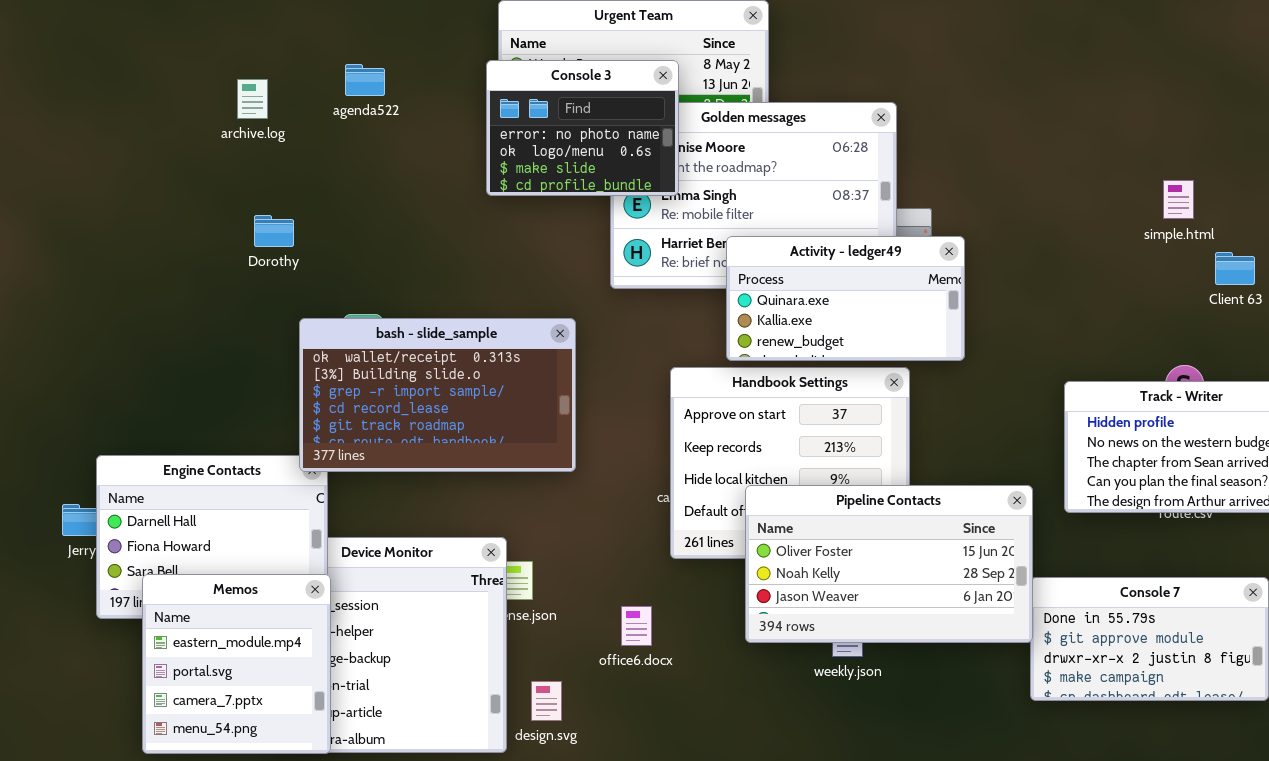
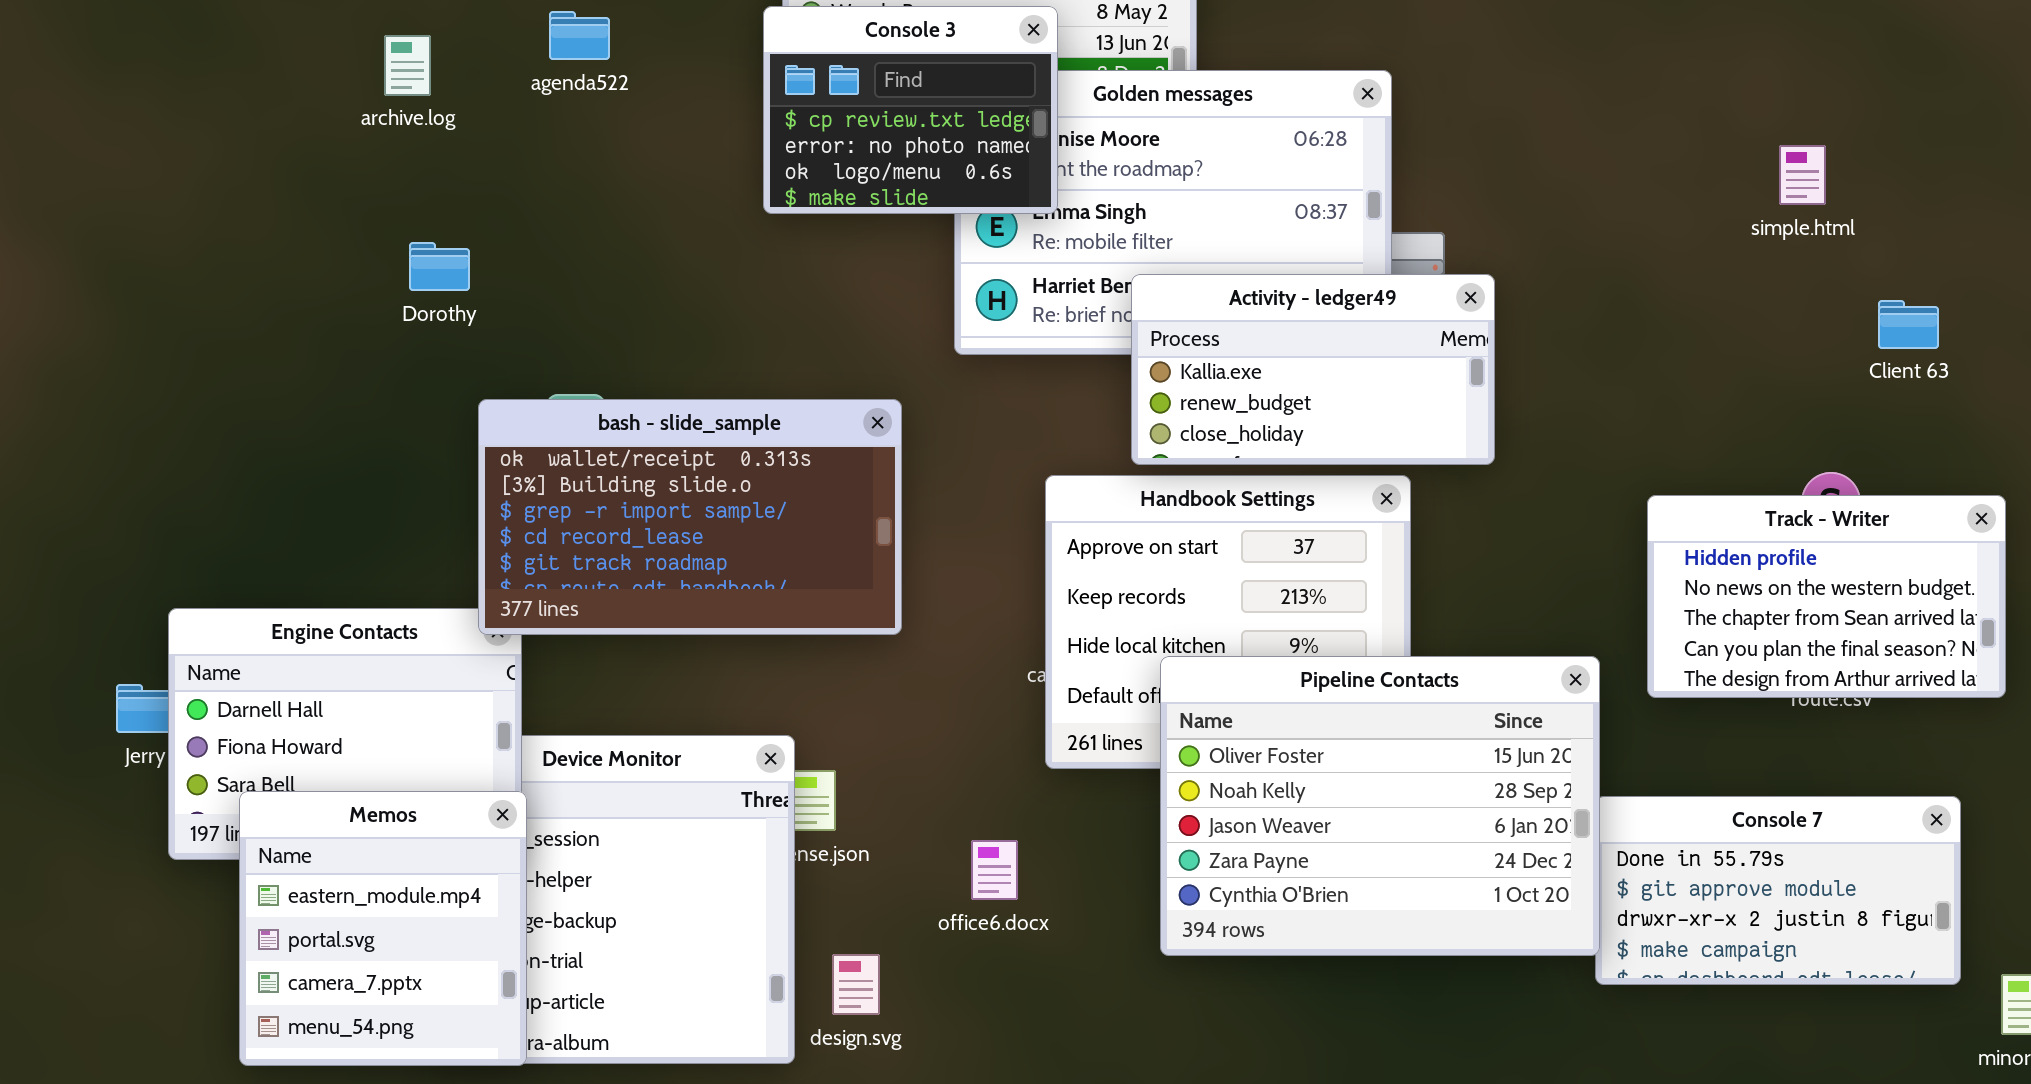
Console 3: [486,60,679,196] -> [763,6,1058,214], scrolled up 1 row
simple.html: [1163,180,1194,219] -> [1779,145,1826,205], moved
Activity - ledger49: [726,236,965,361] -> [1131,274,1495,465], scrolled down 1 row
Pipeline Contacts: [745,485,1033,643] -> [1160,656,1600,956], resized

